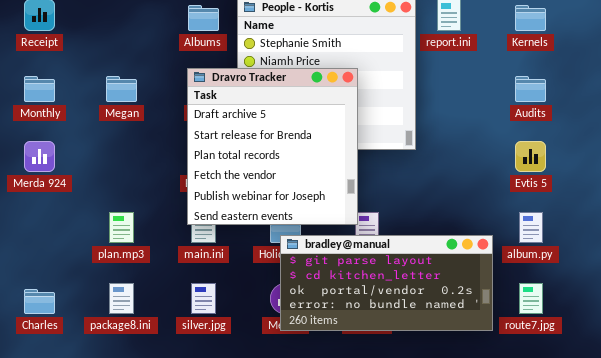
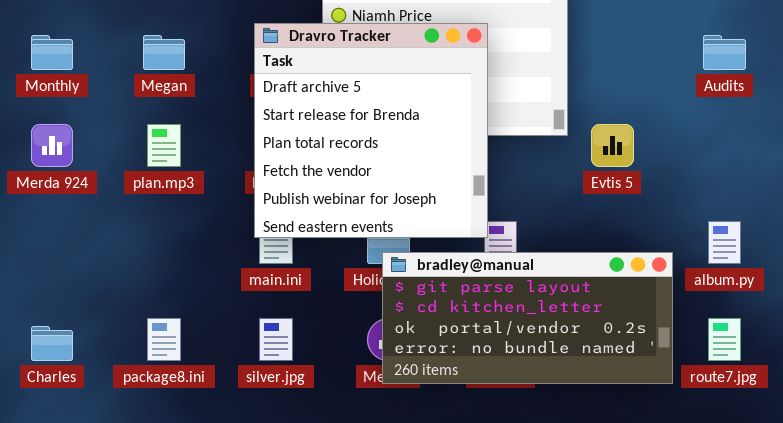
Evtis 5: [515,141,546,172] -> [591,124,634,167], moved
plan.mp3: [109,212,134,243] -> [147,124,181,167], moved

